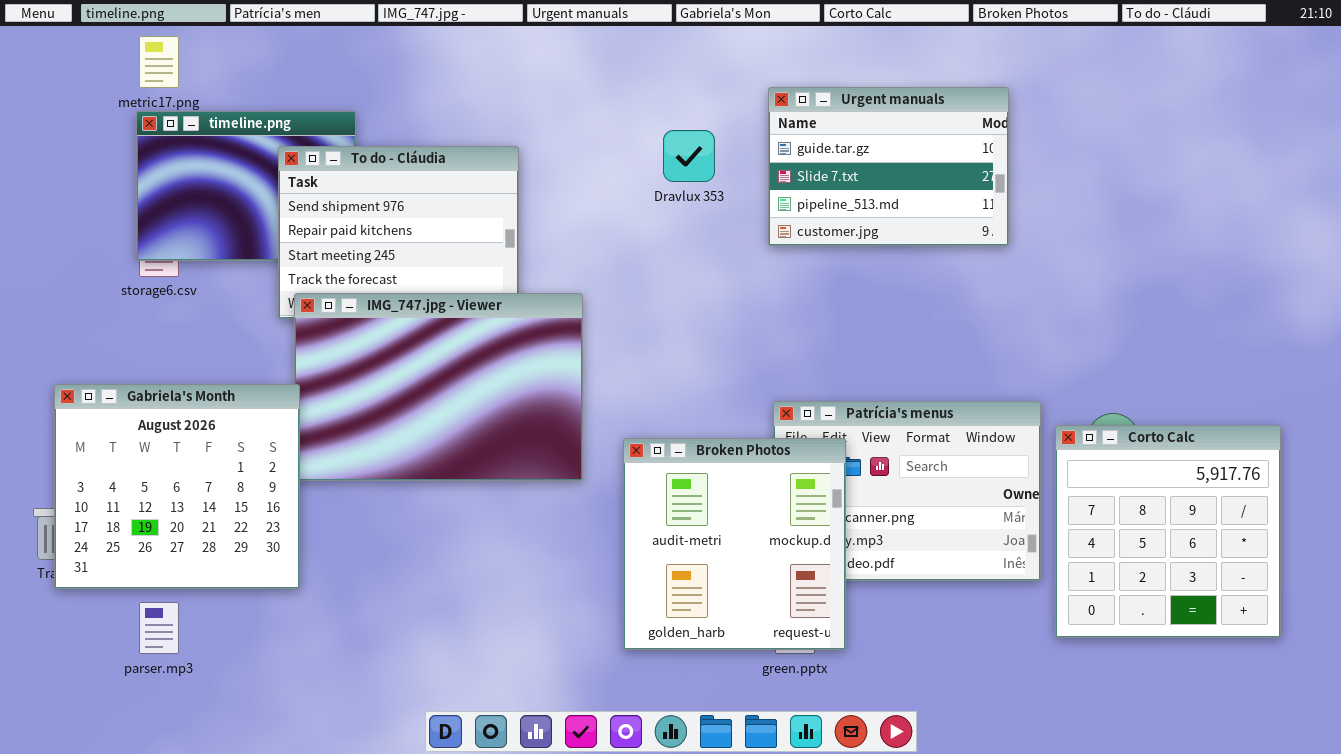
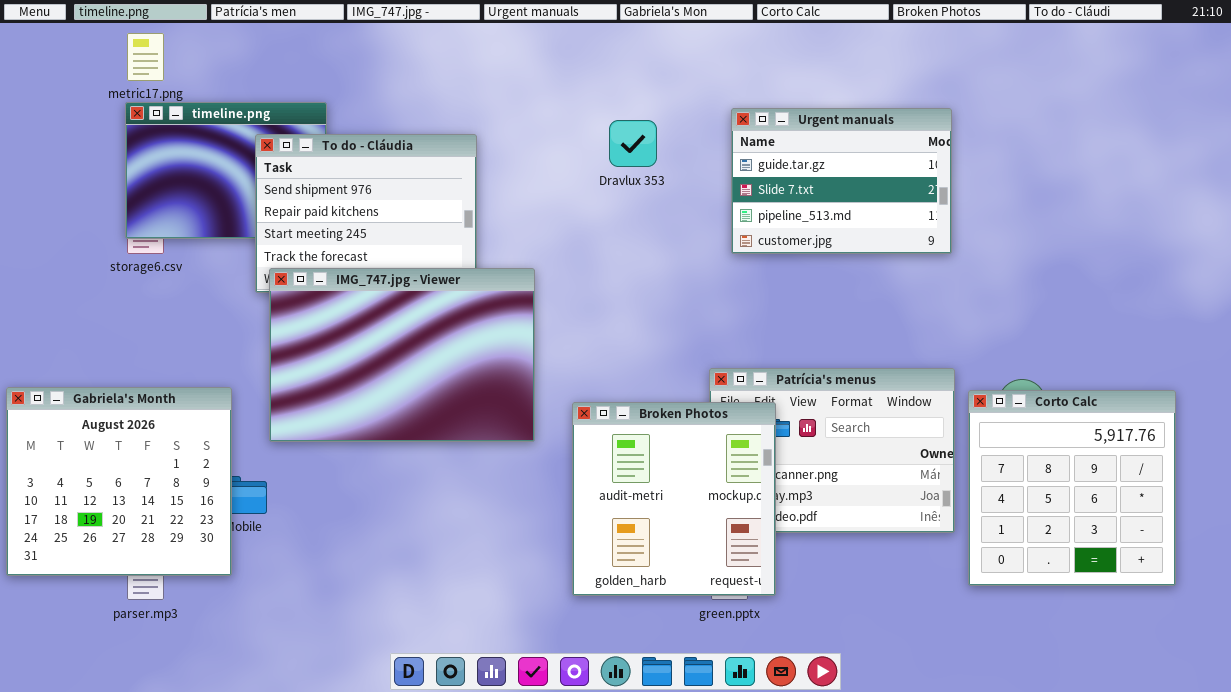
Urgent manuals: [768,87,1009,246] -> [731,108,952,254], moved
Gabriela's Month: [54,384,300,589] -> [6,387,232,576], moved

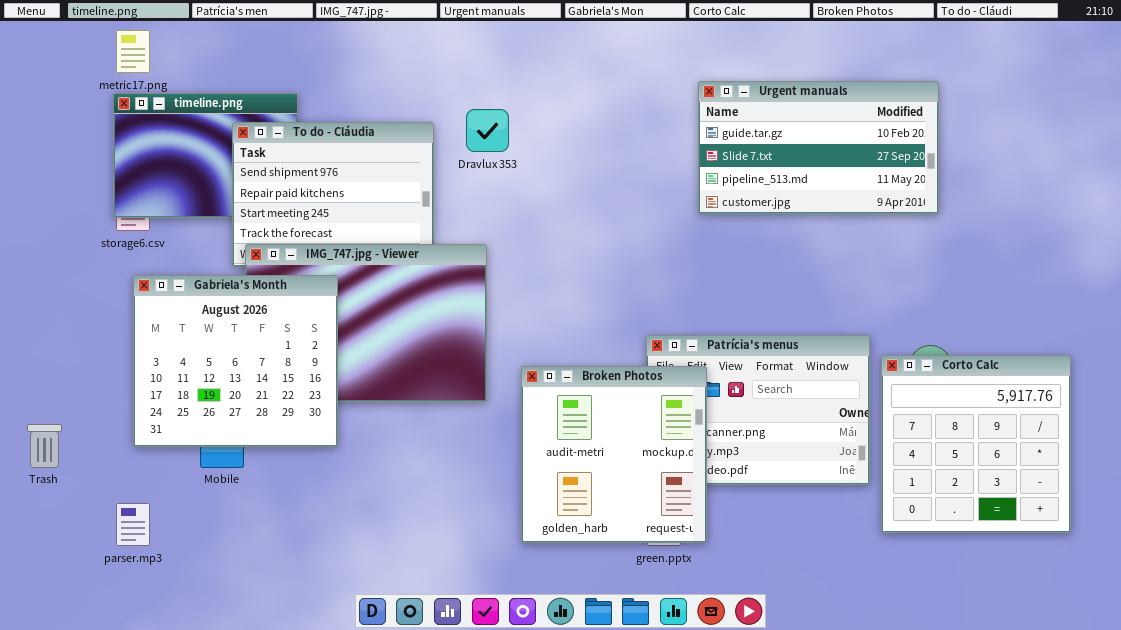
Urgent manuals: [731,108,952,254] -> [698,81,939,214], moved, resized
Dravlux 353: [609,120,657,167] -> [466,109,509,152], moved
Gabriela's Month: [6,387,232,576] -> [133,275,338,447], moved

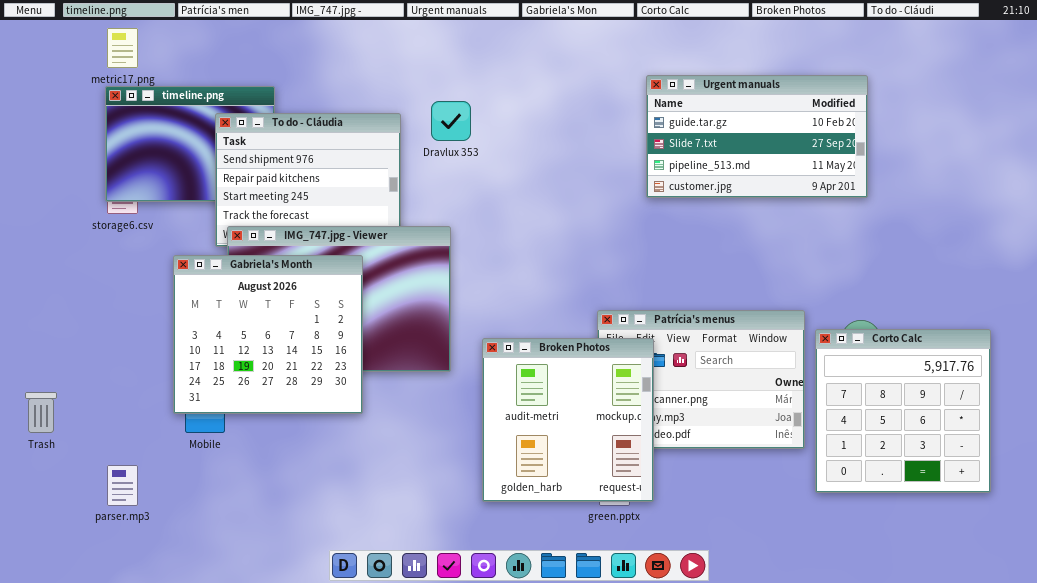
Gabriela's Month: [133,275,338,447] -> [173,255,363,414], moved

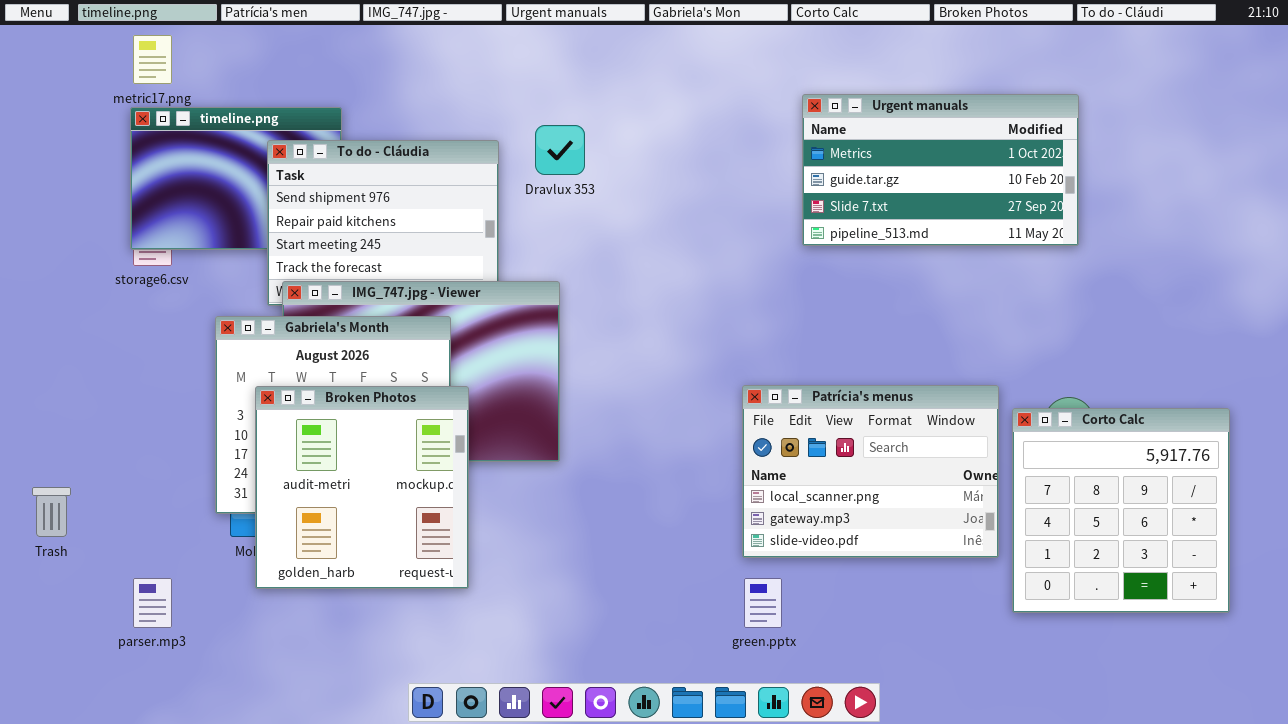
Urgent manuals: [646,75,868,198] -> [802,94,1079,246], scrolled up 1 row
Broken Photos: [482,338,654,502] -> [255,386,469,589], moved

